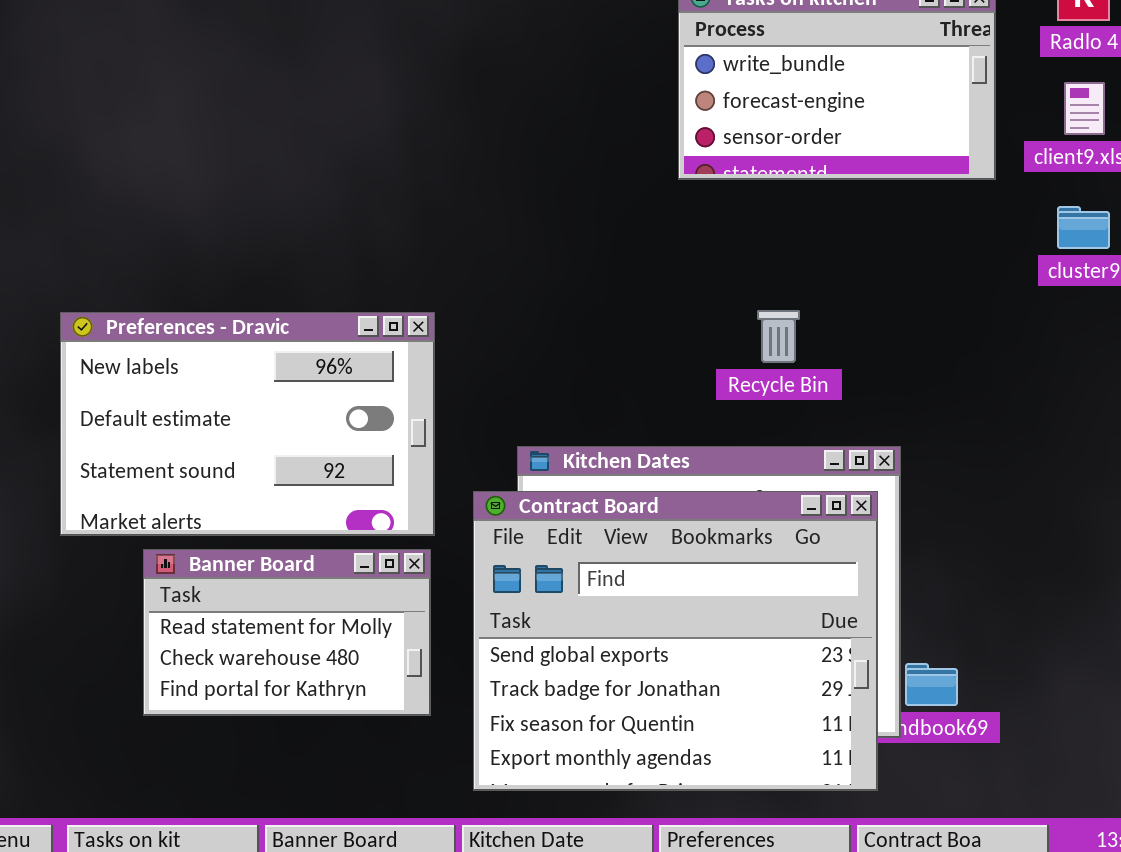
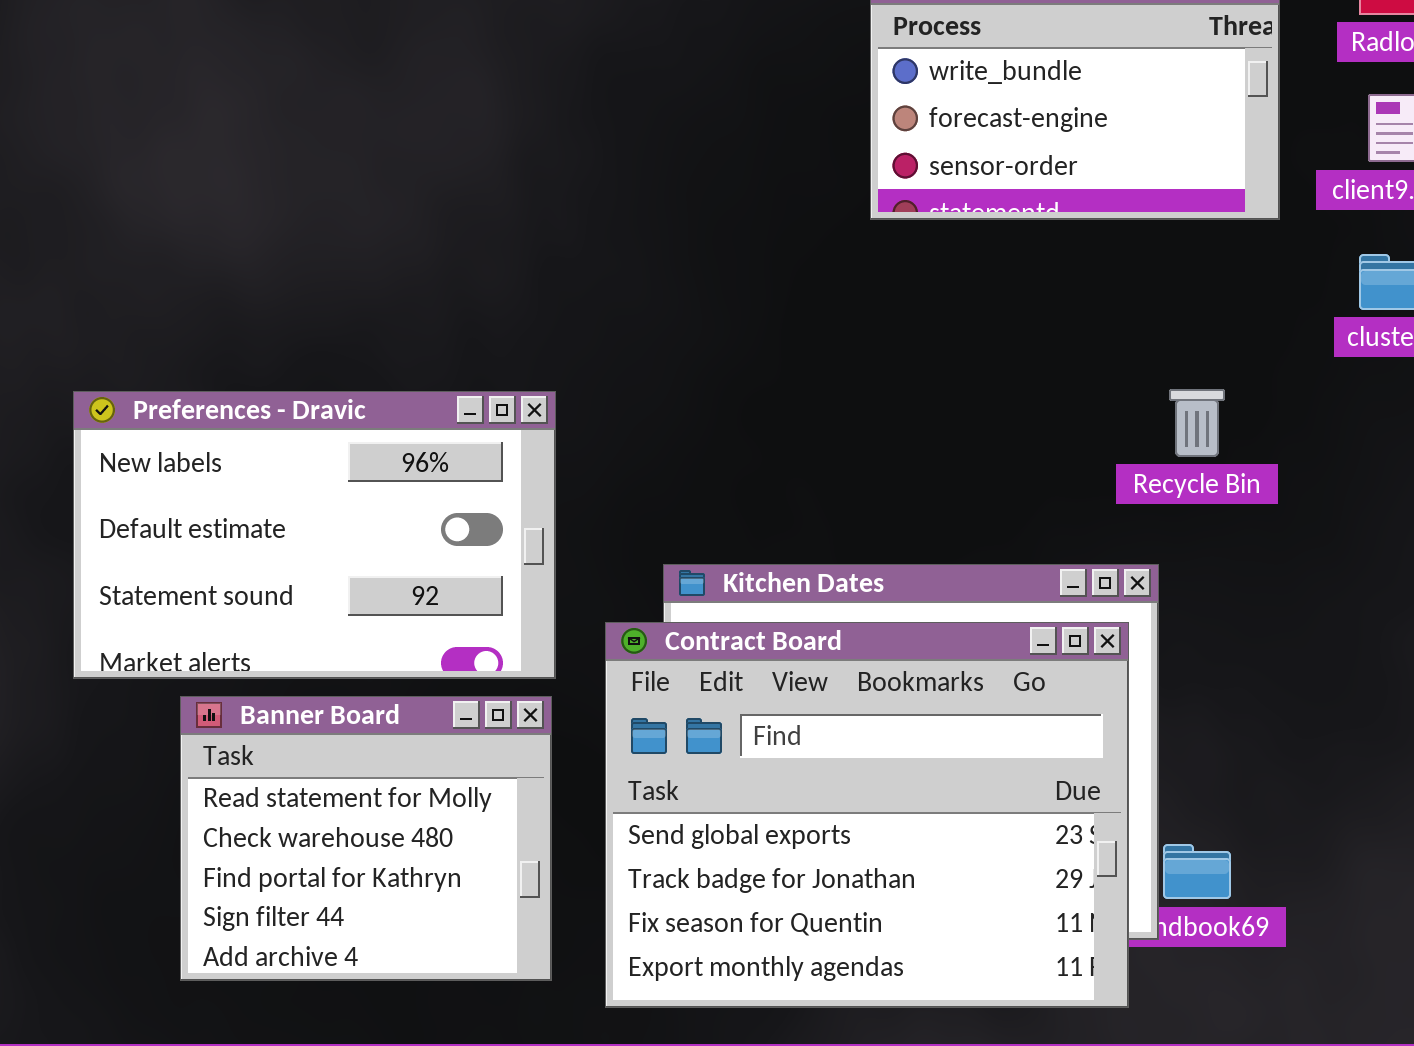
Recycle Bin: [757,310,800,363] -> [1169,389,1225,457], moved
Banner Board: [143,549,431,716] -> [180,696,552,981], resized

